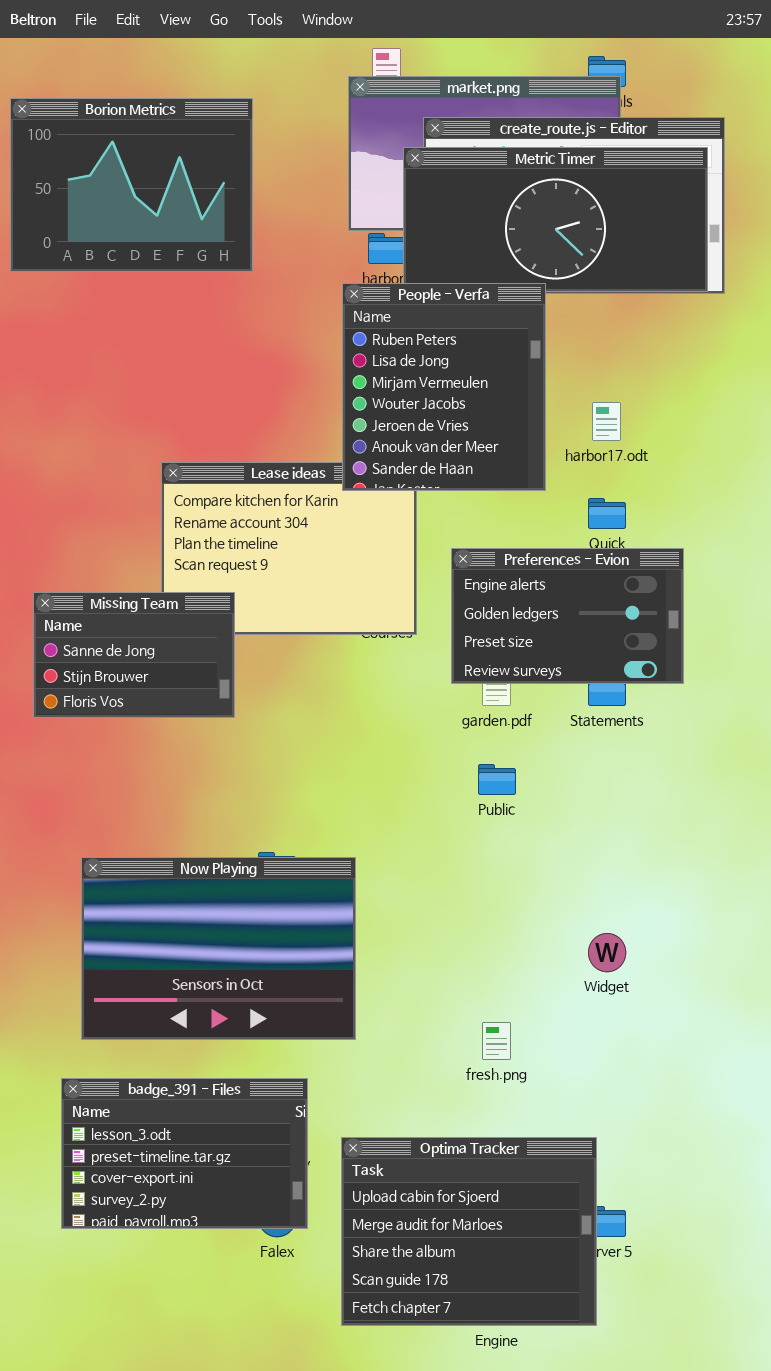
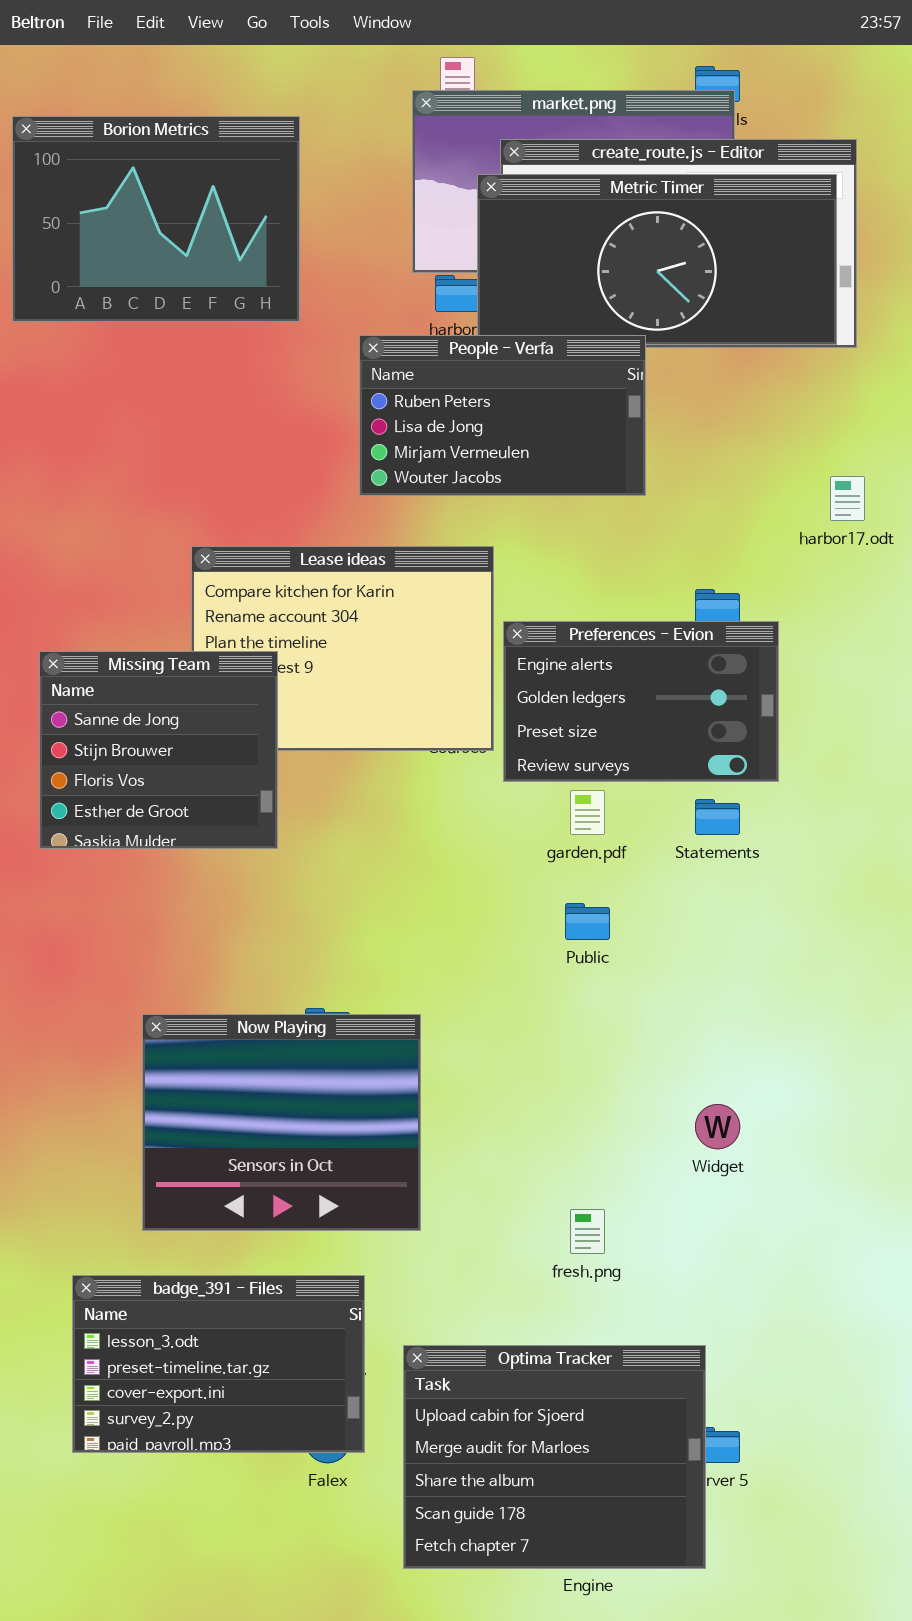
People - Verfa: [342,283,546,491] -> [359,335,646,496], resized
harbor17.odt: [592,402,621,441] -> [830,476,865,521], moved
Preferences - Evion: [451,548,684,684] -> [503,621,779,782], moved
Missing Team: [33,592,235,718] -> [39,651,278,849], resized
Now Playing: [81,857,356,1040] -> [142,1014,421,1231], resized

